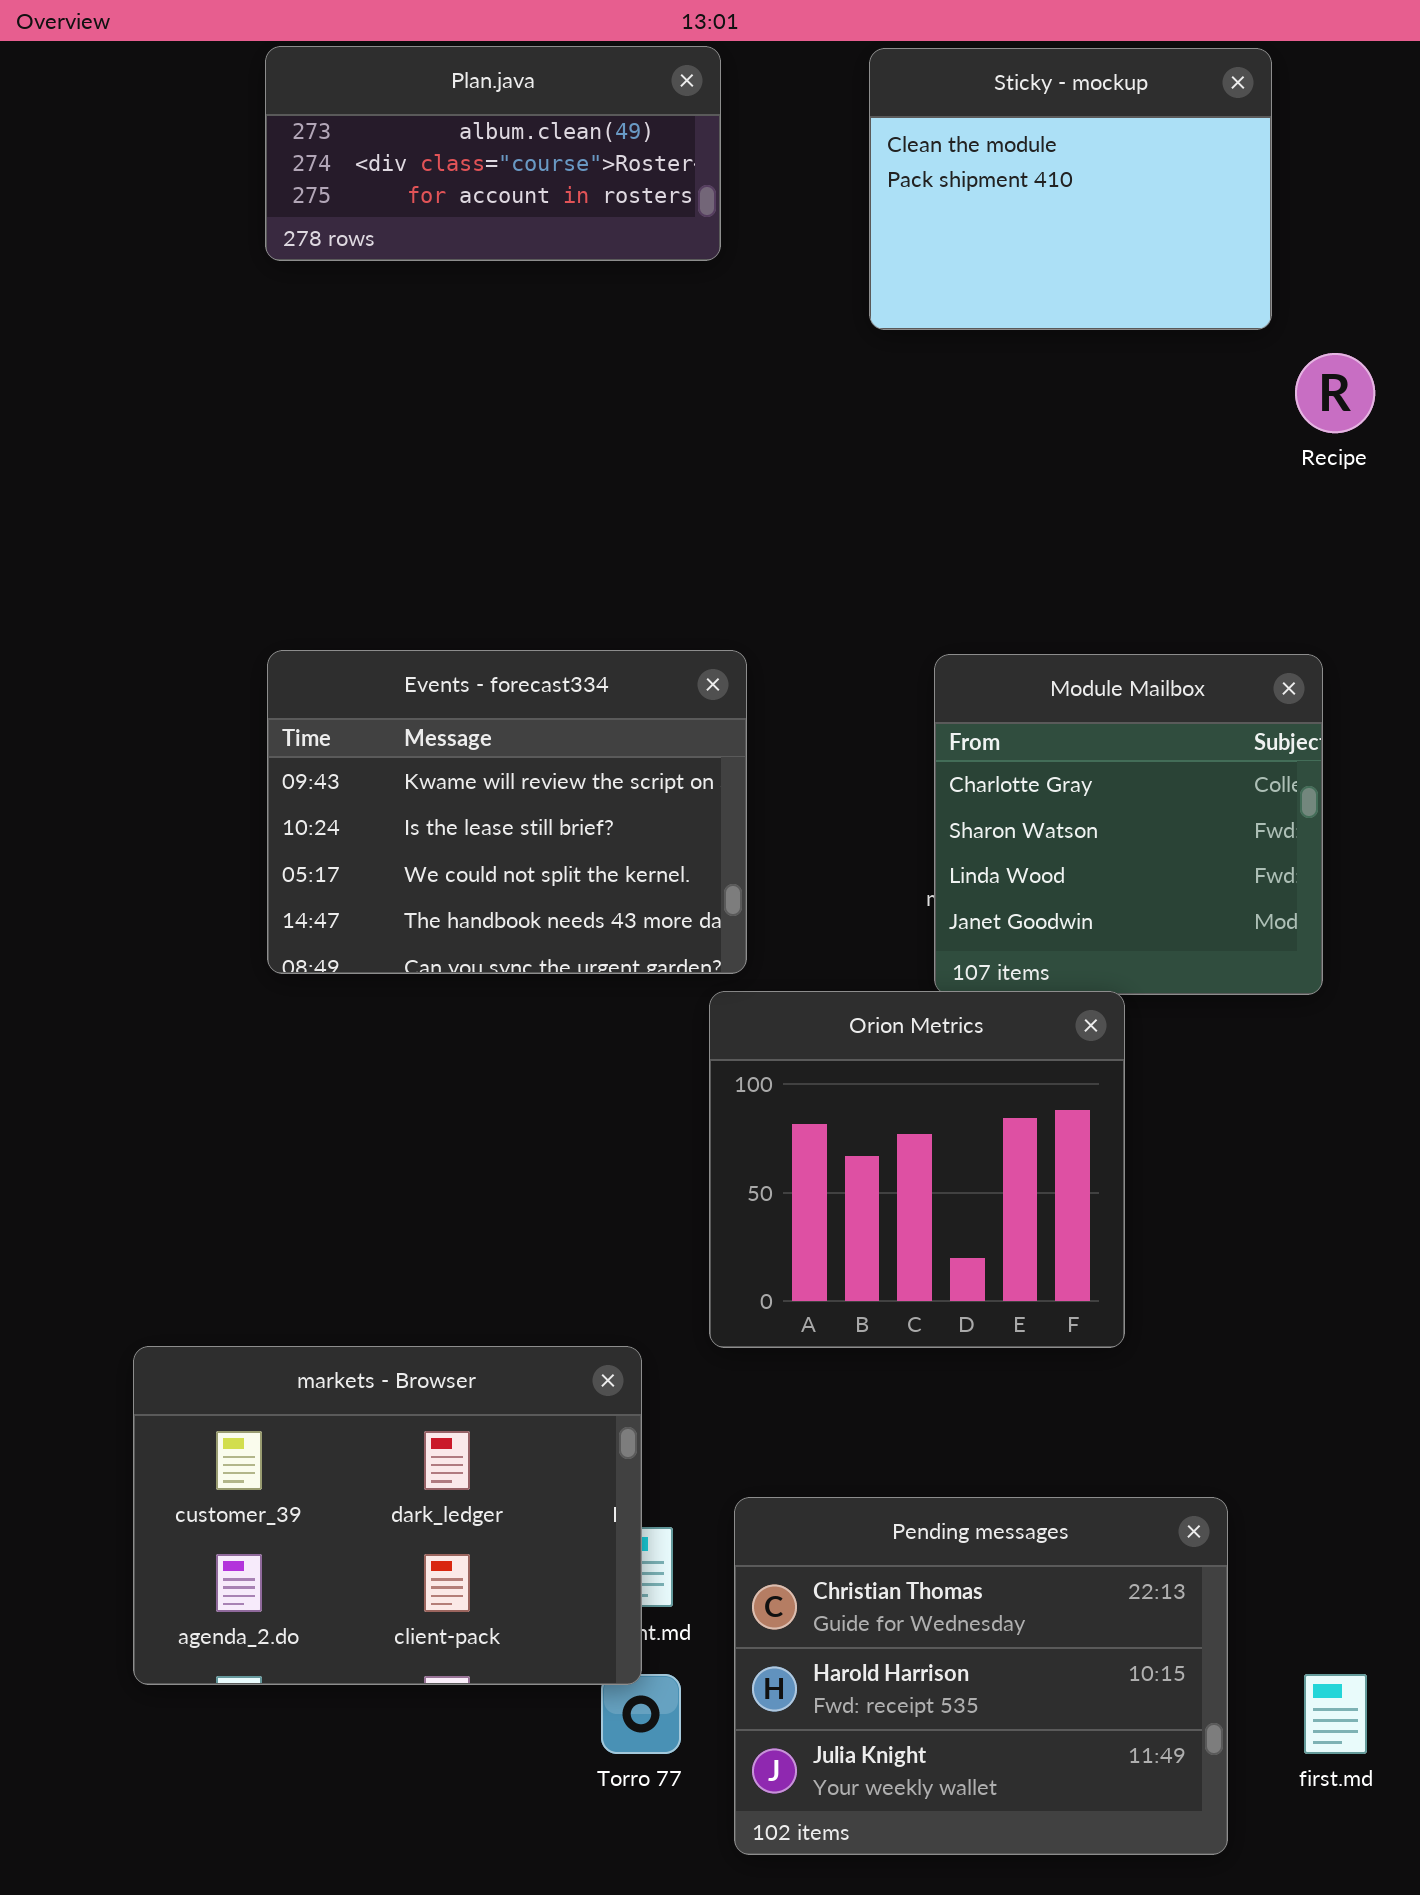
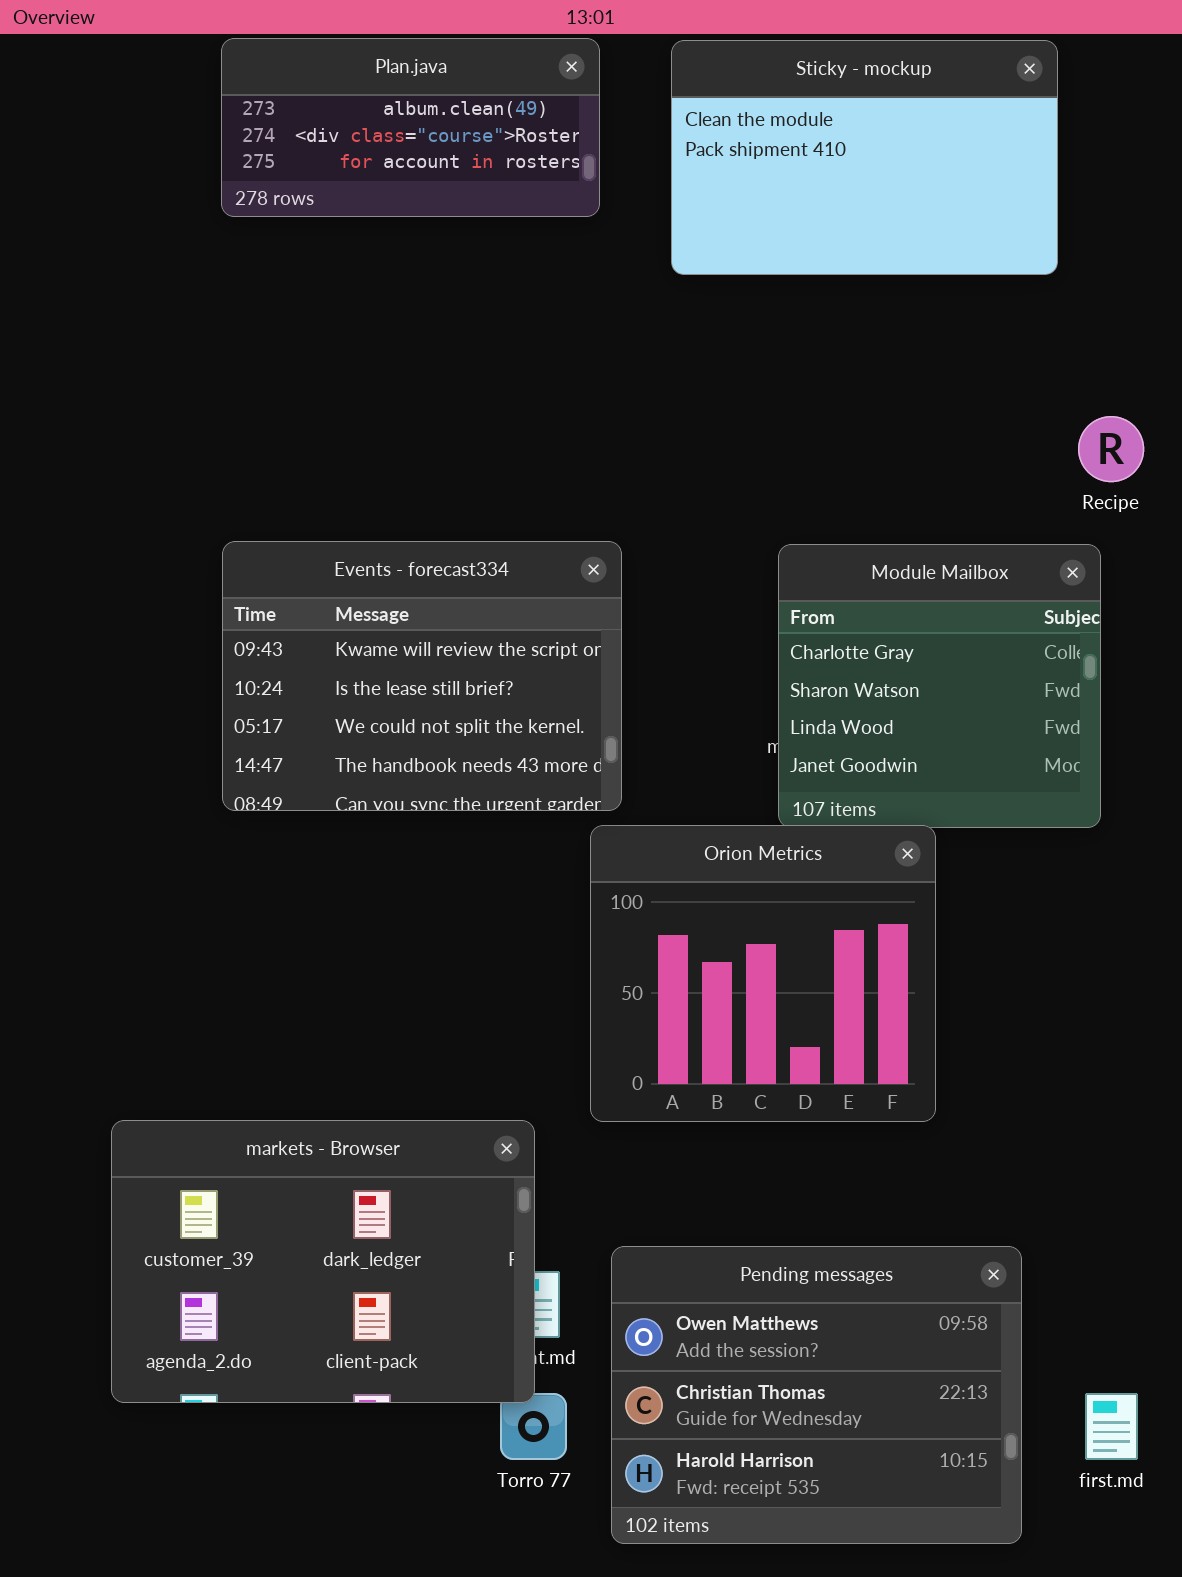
Sticky - mockup: [869,48,1272,330] -> [671,40,1058,275], resized
Recipe: [1295,353,1375,433] -> [1078,416,1144,482], moved
Pending messages: [734,1497,1228,1855] -> [611,1246,1022,1544], scrolled up 1 row

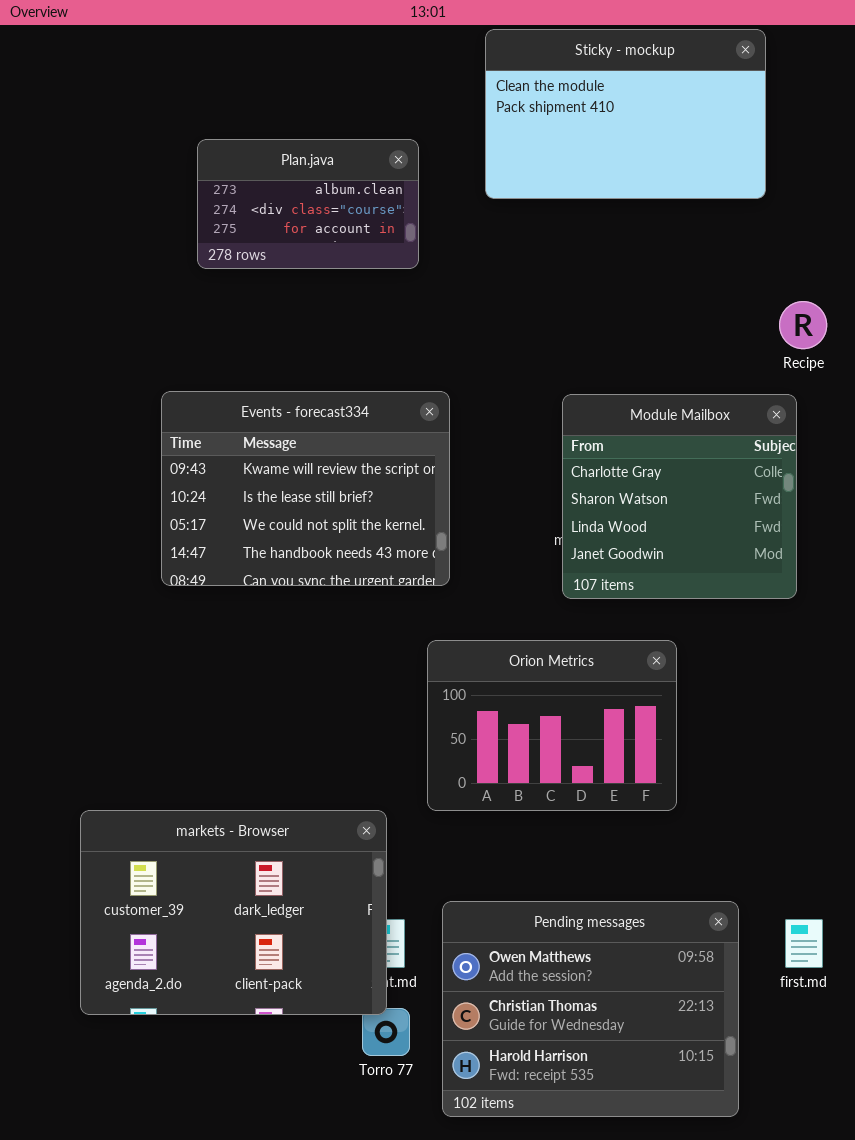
Plan.java: [221,38,600,217] -> [197,139,419,269], moved, resized
Orion Metrics: [590,825,936,1122] -> [427,640,677,811], resized
first.md: [1085,1393,1138,1460] -> [785,919,823,968], moved

